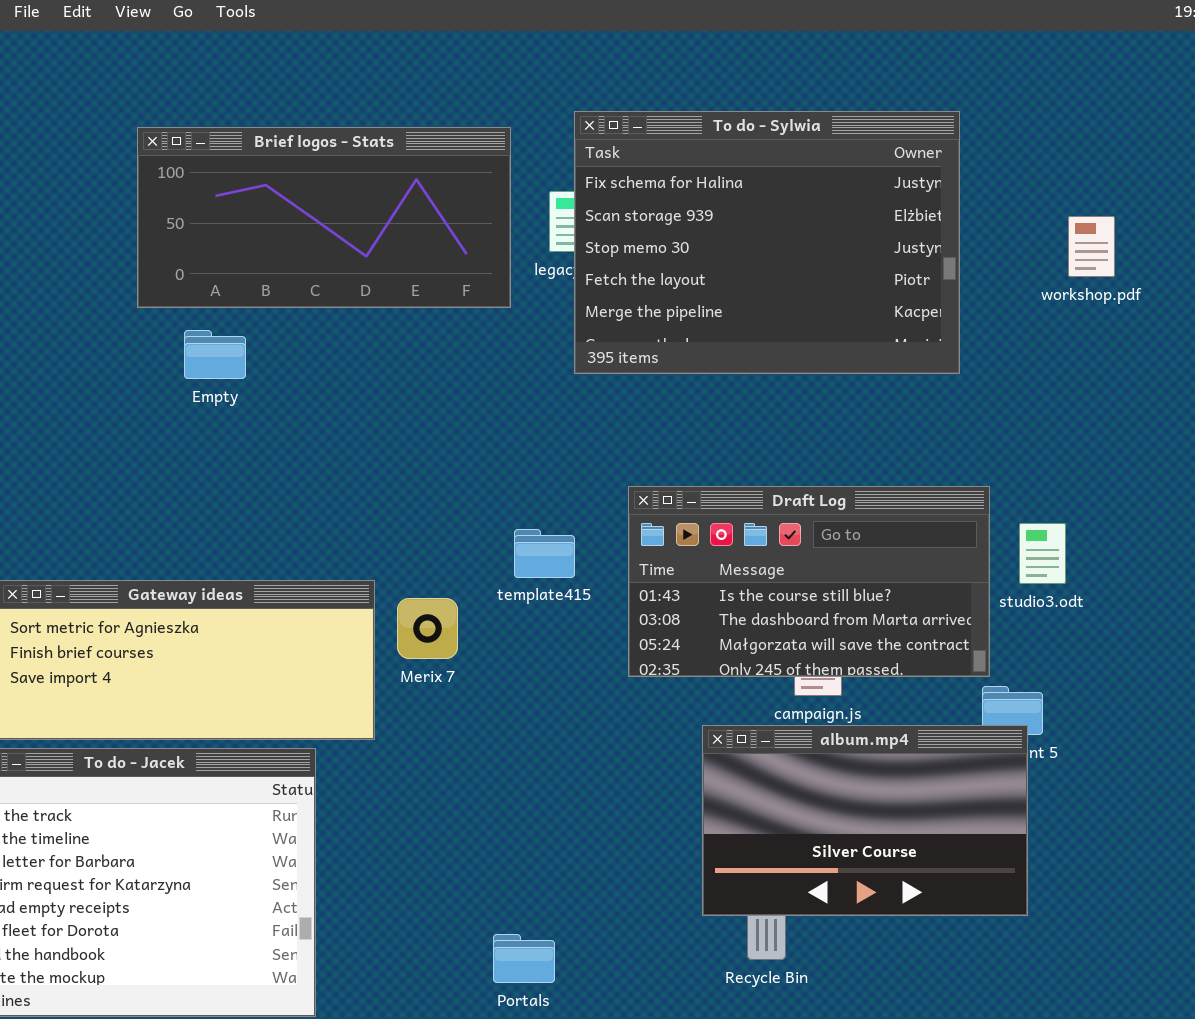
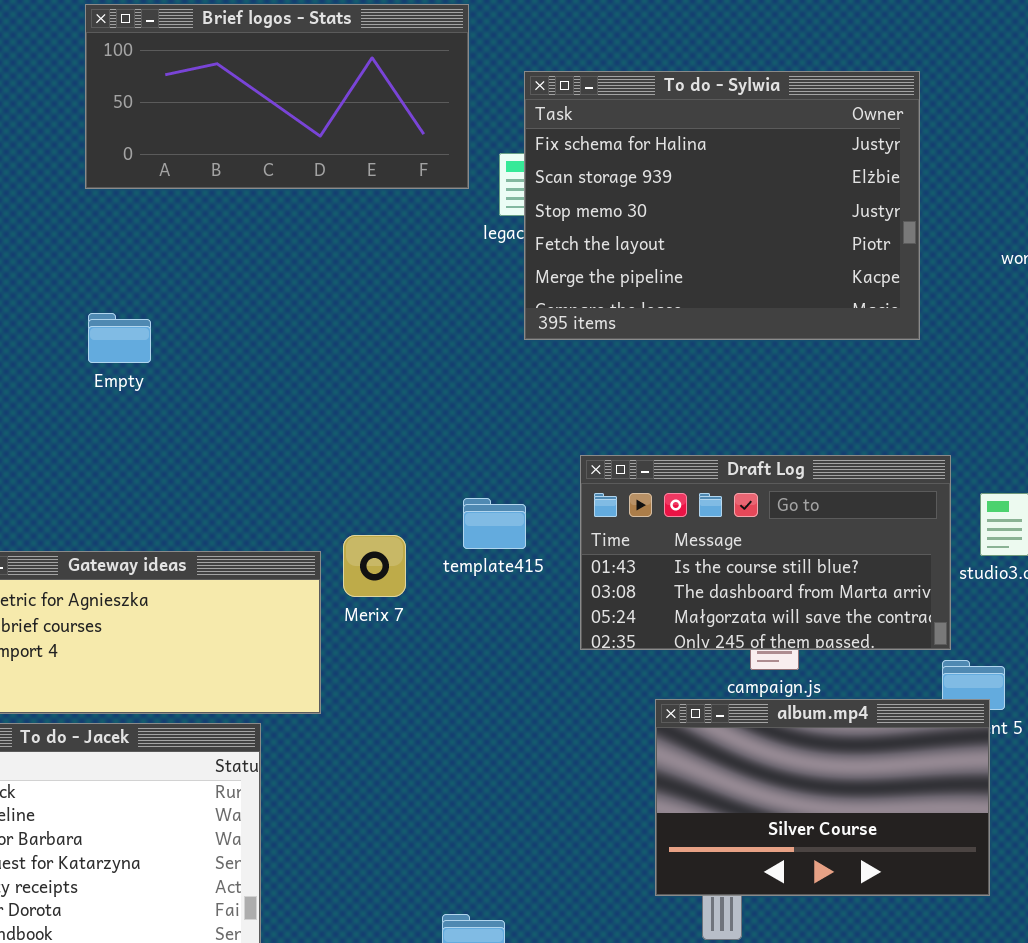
Brief logos - Stats: [137,127,511,308] -> [85,4,469,189], moved
Empty: [184,330,246,379] -> [88,313,151,363], moved
Merix 7: [397,598,458,659] -> [343,535,406,597], moved

